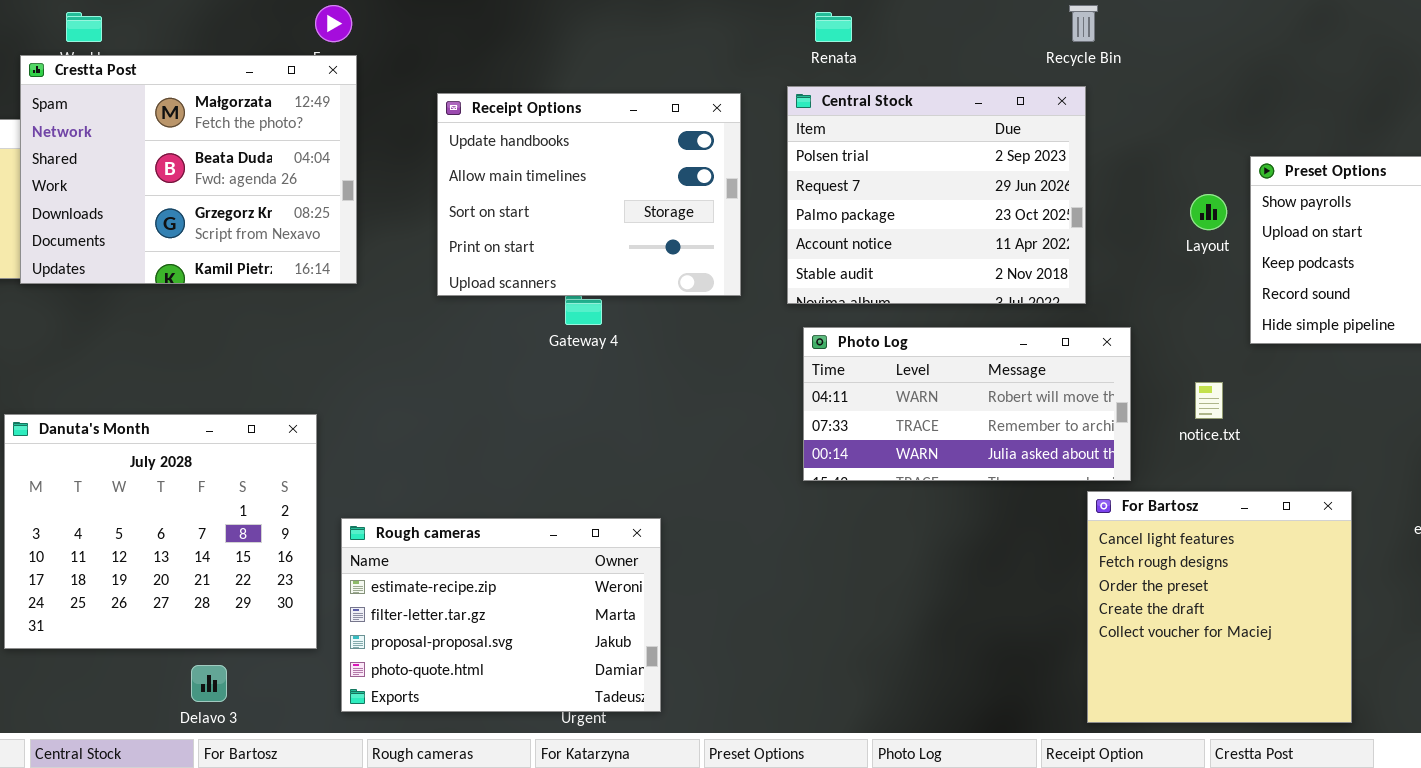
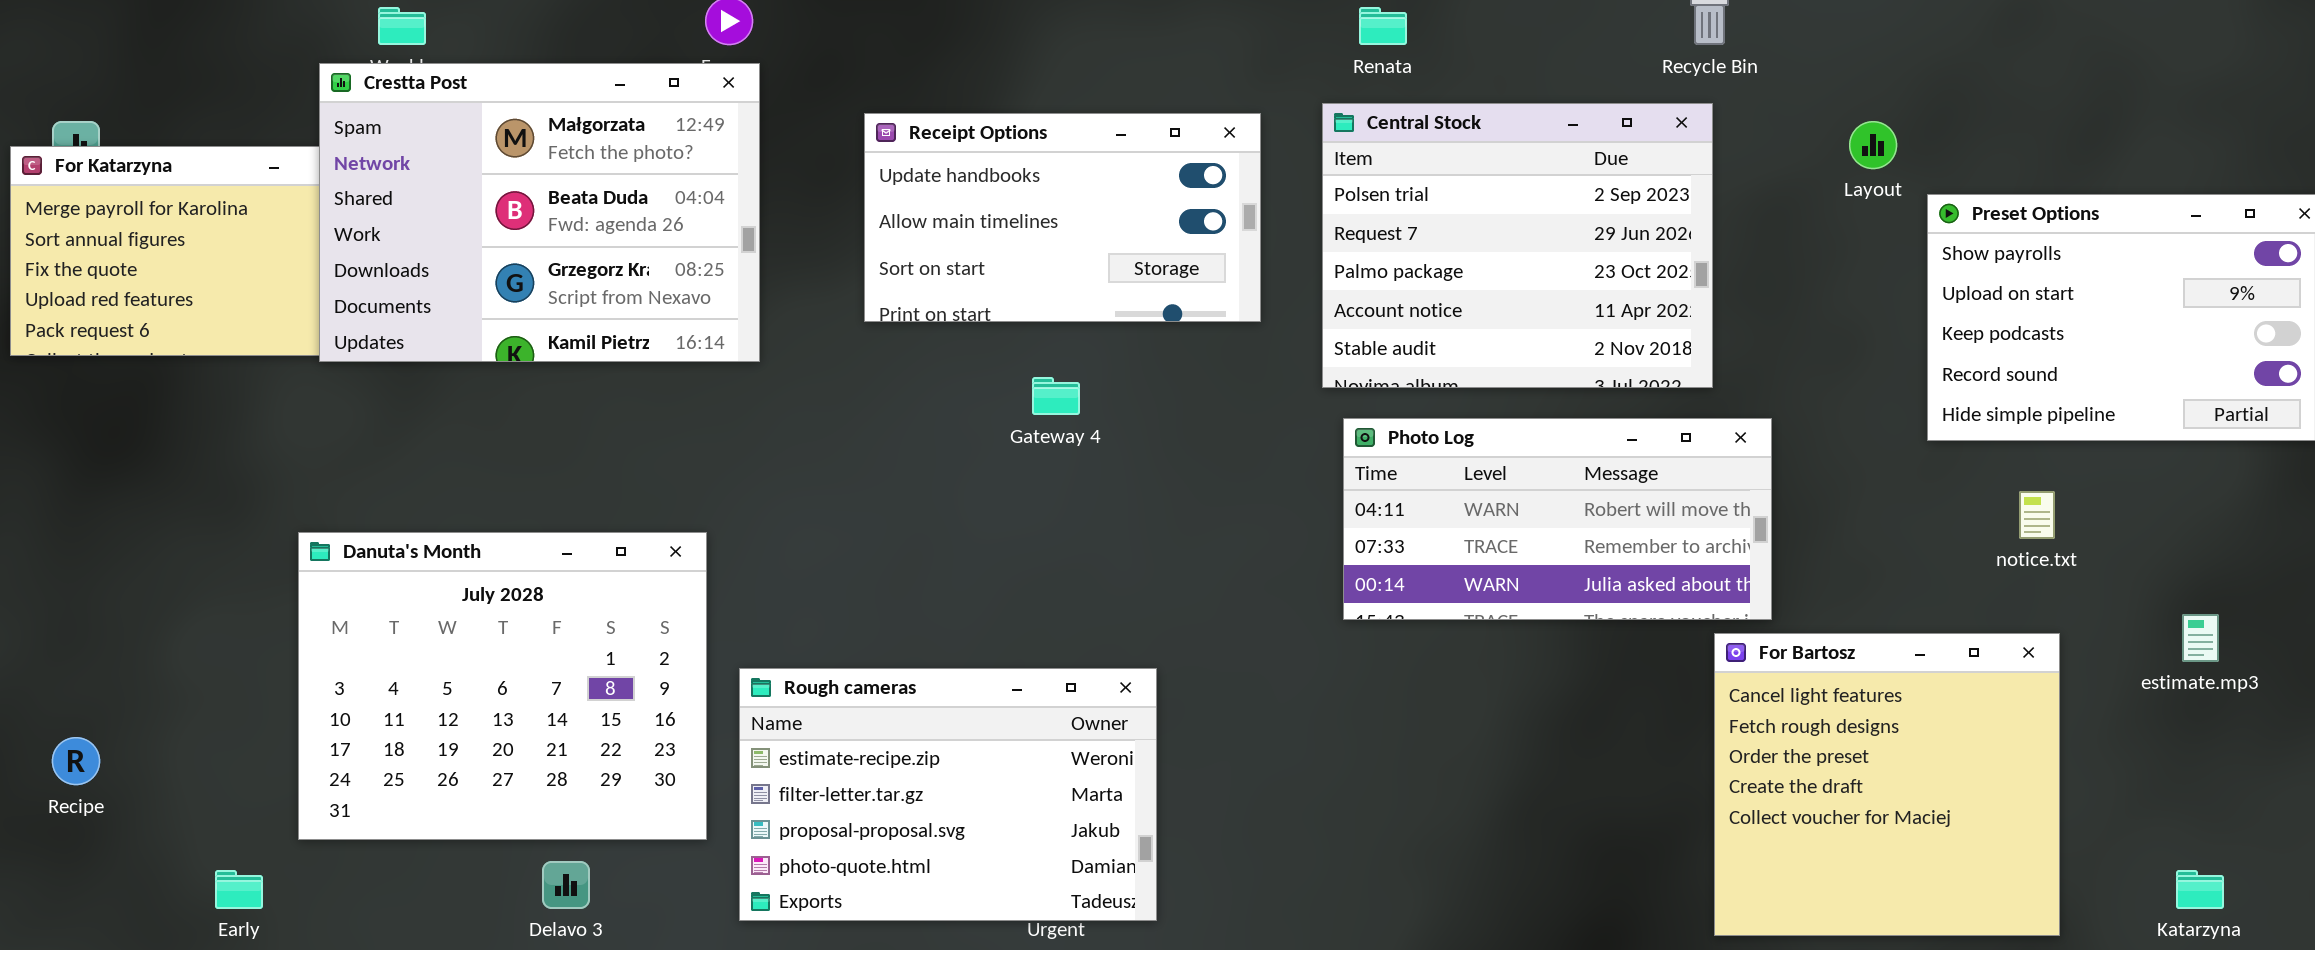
Receipt Options: [437,93,741,296] -> [864,113,1261,322], resized
Layout: [1190,194,1227,230] -> [1849,121,1897,169], moved
notice.txt: [1195,382,1223,419] -> [2019,491,2055,539], moved

